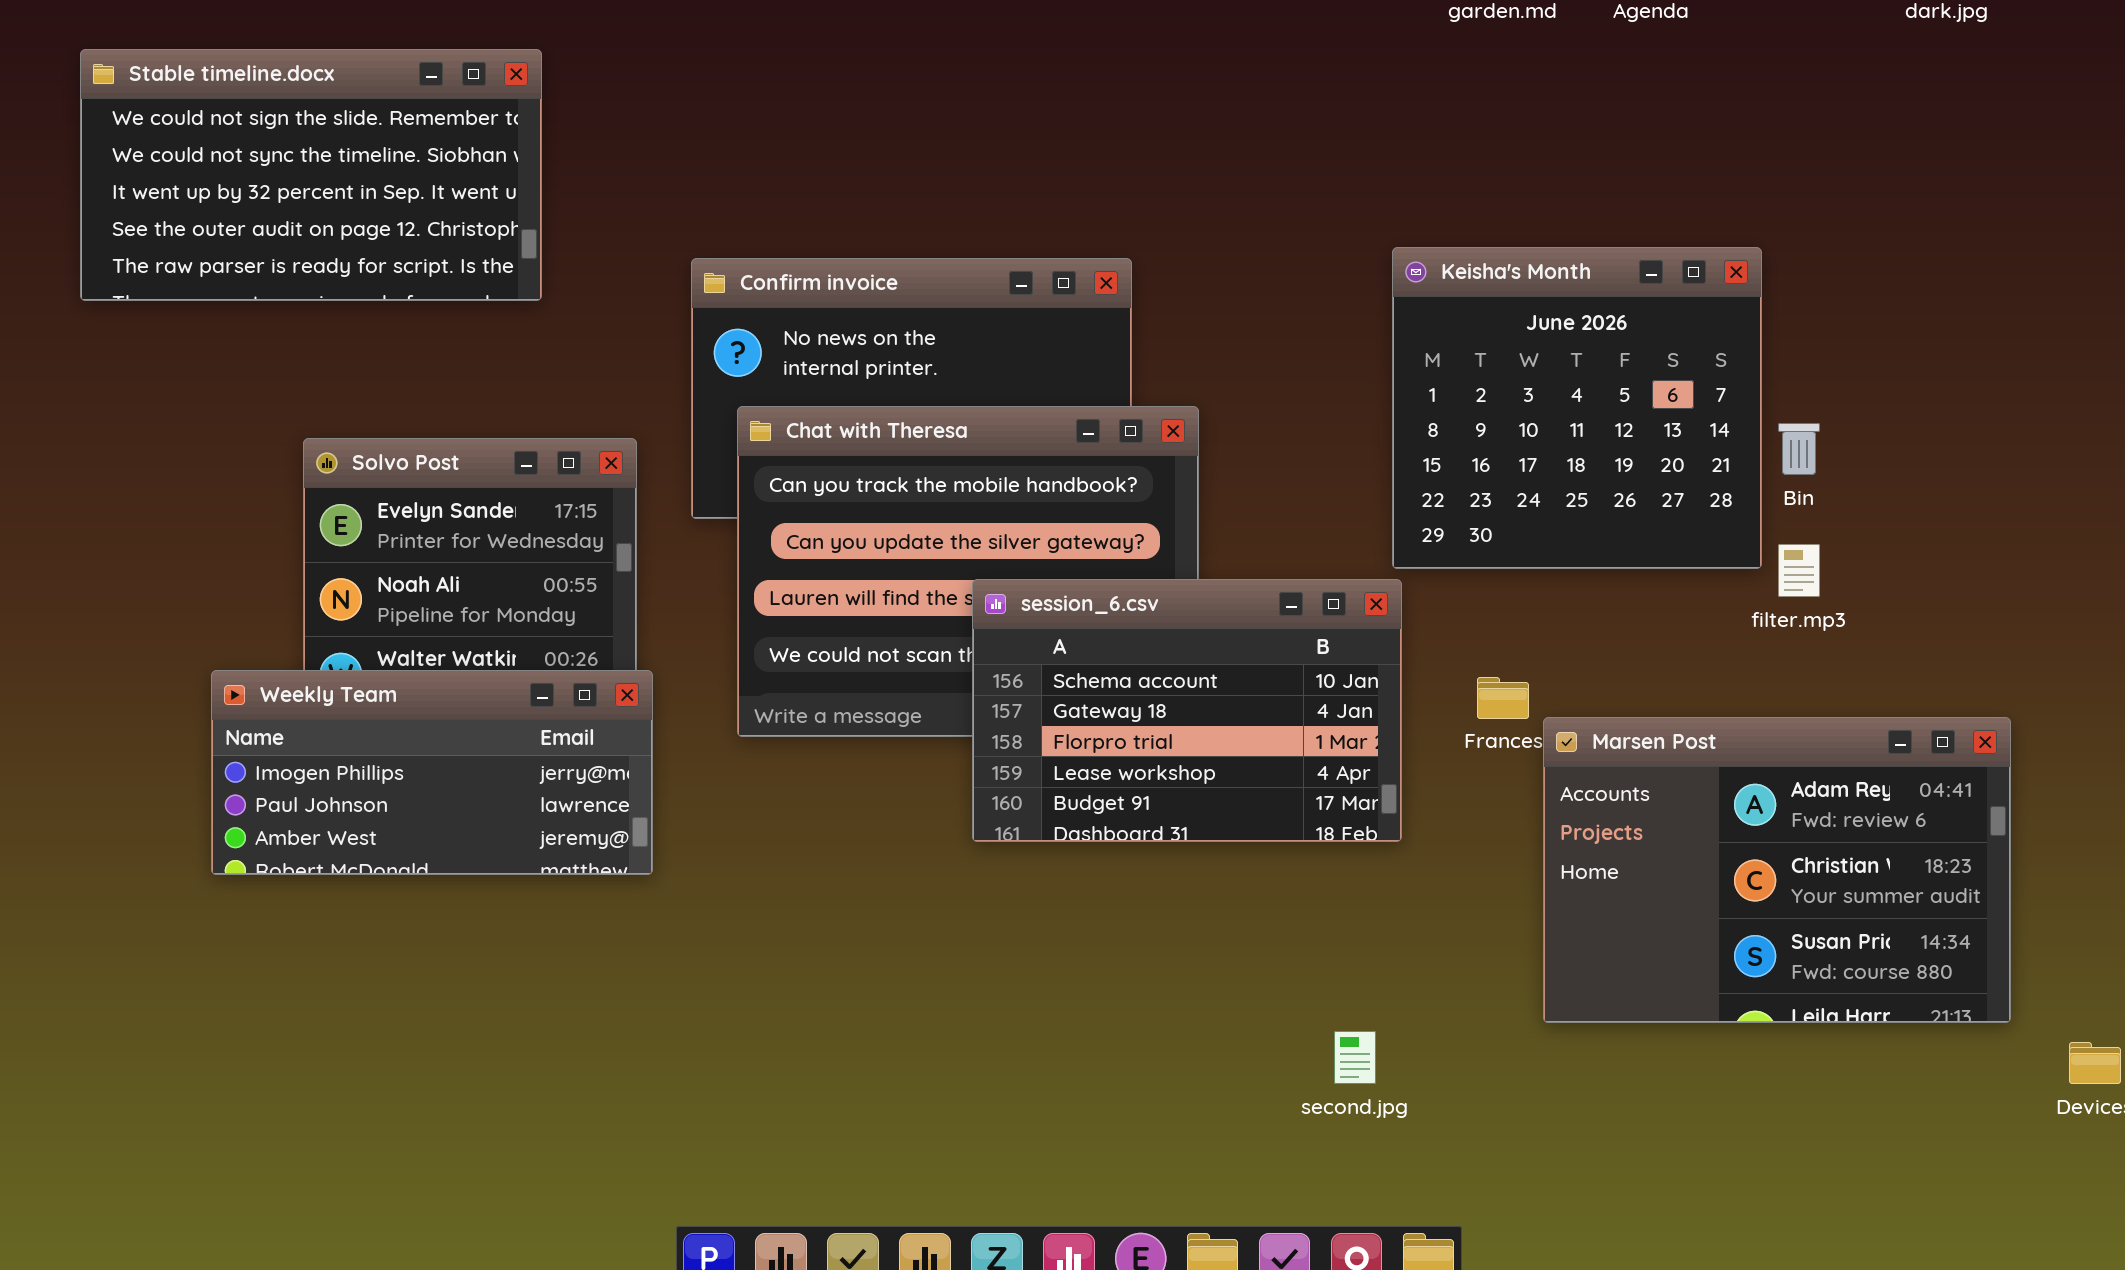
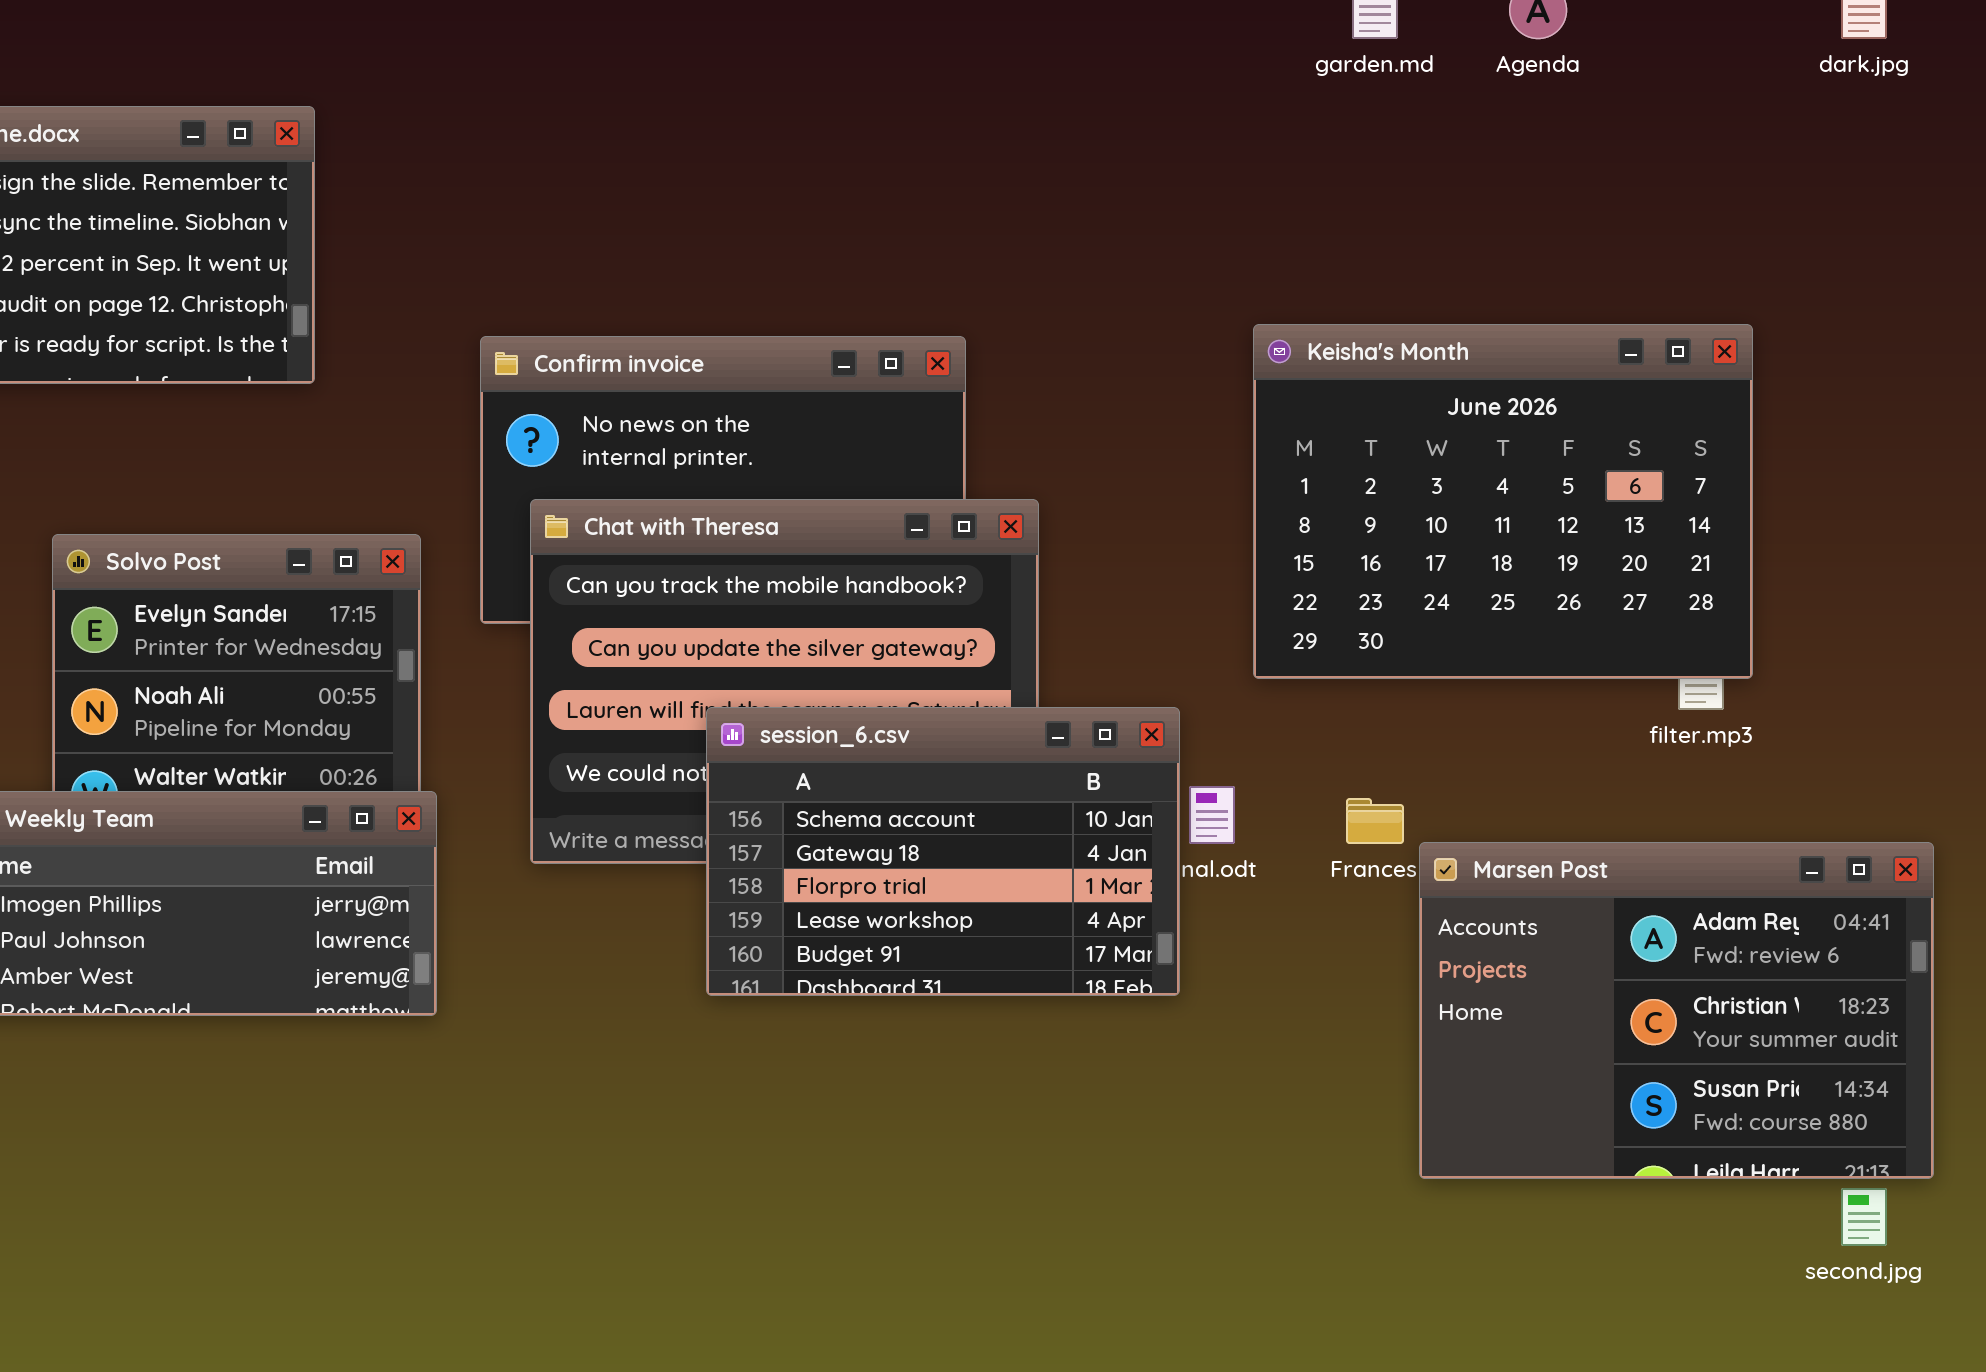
Keisha's Month: [1392,247,1762,569] -> [1253,324,1753,679], resized
session_6.csv: [972,579,1402,842] -> [706,707,1180,996], moved
second.jpg: [1334,1031,1376,1084] -> [1841,1188,1887,1246], moved

